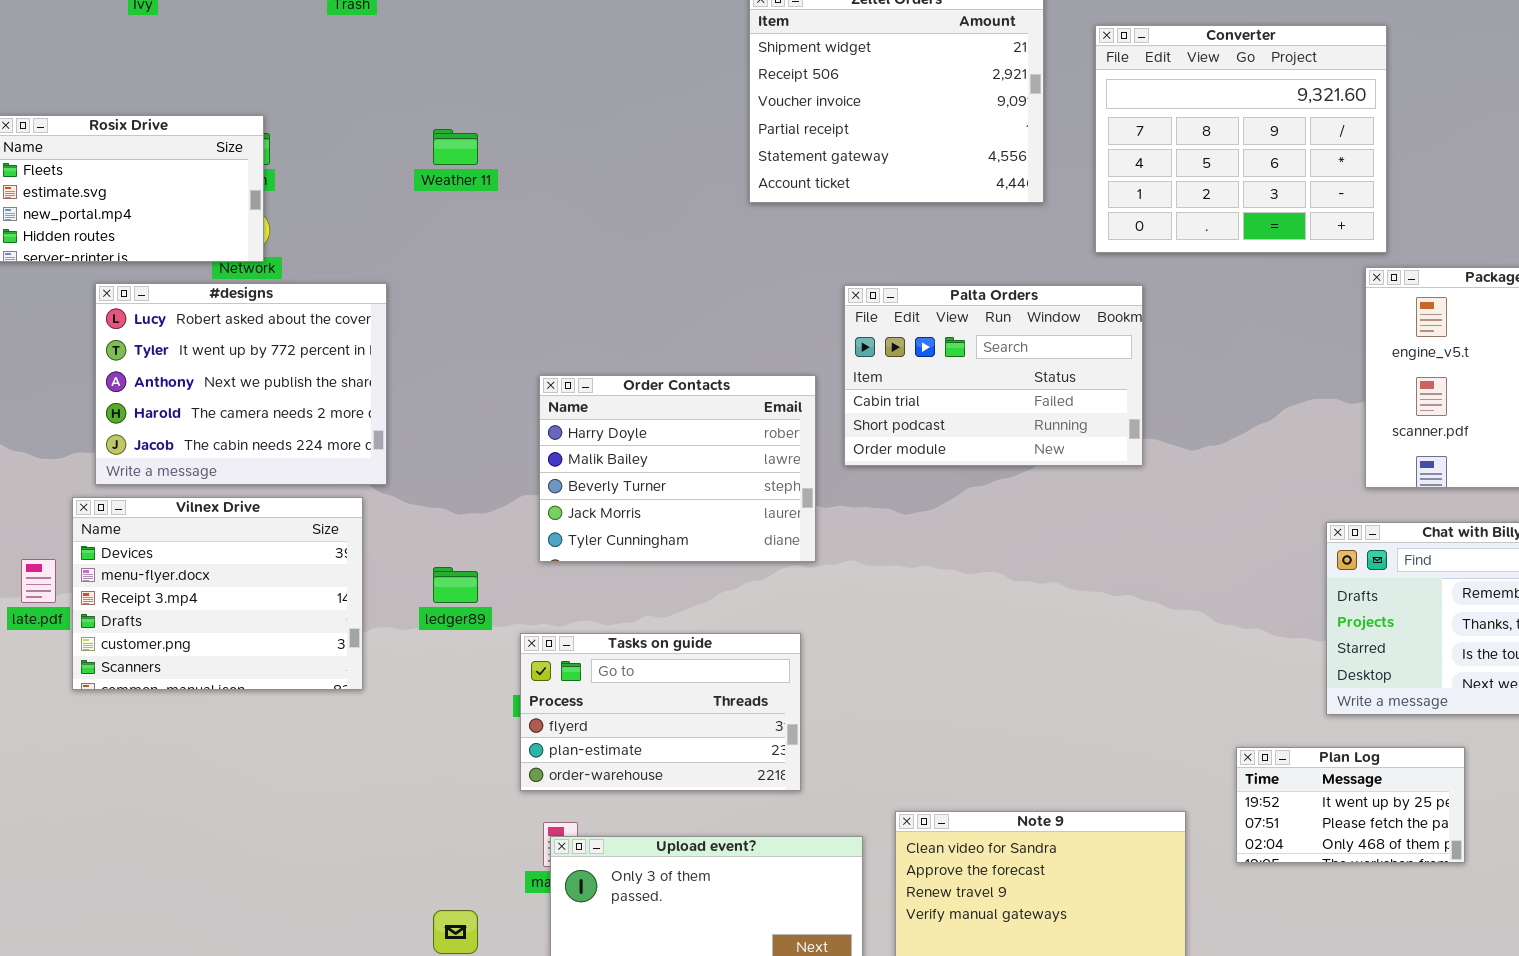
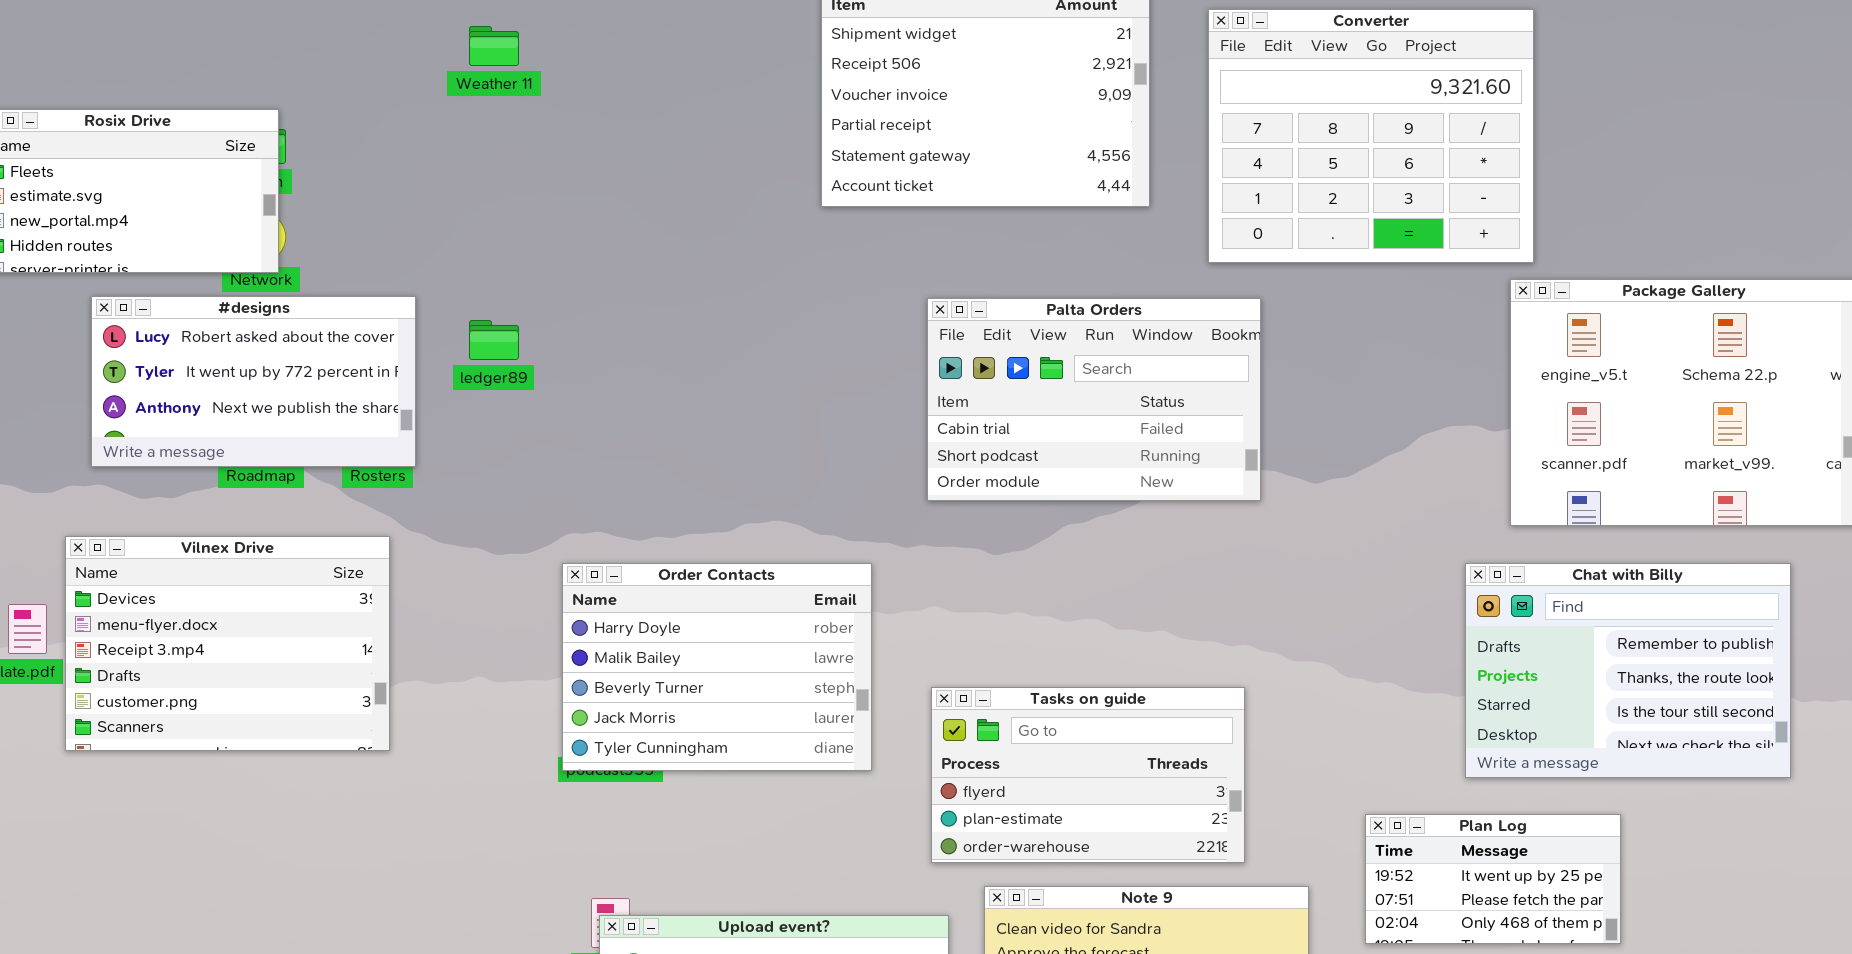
Weather 11: [433,129,478,165] -> [469,26,519,66], moved
#designs: [95,283,387,485] -> [91,296,416,467], resized
Order Contacts: [539,375,816,562] -> [562,563,872,771], moved
ledger89: [433,567,478,603] -> [469,320,519,360], moved
Tasks on guide: [520,633,801,791] -> [931,687,1245,863], moved

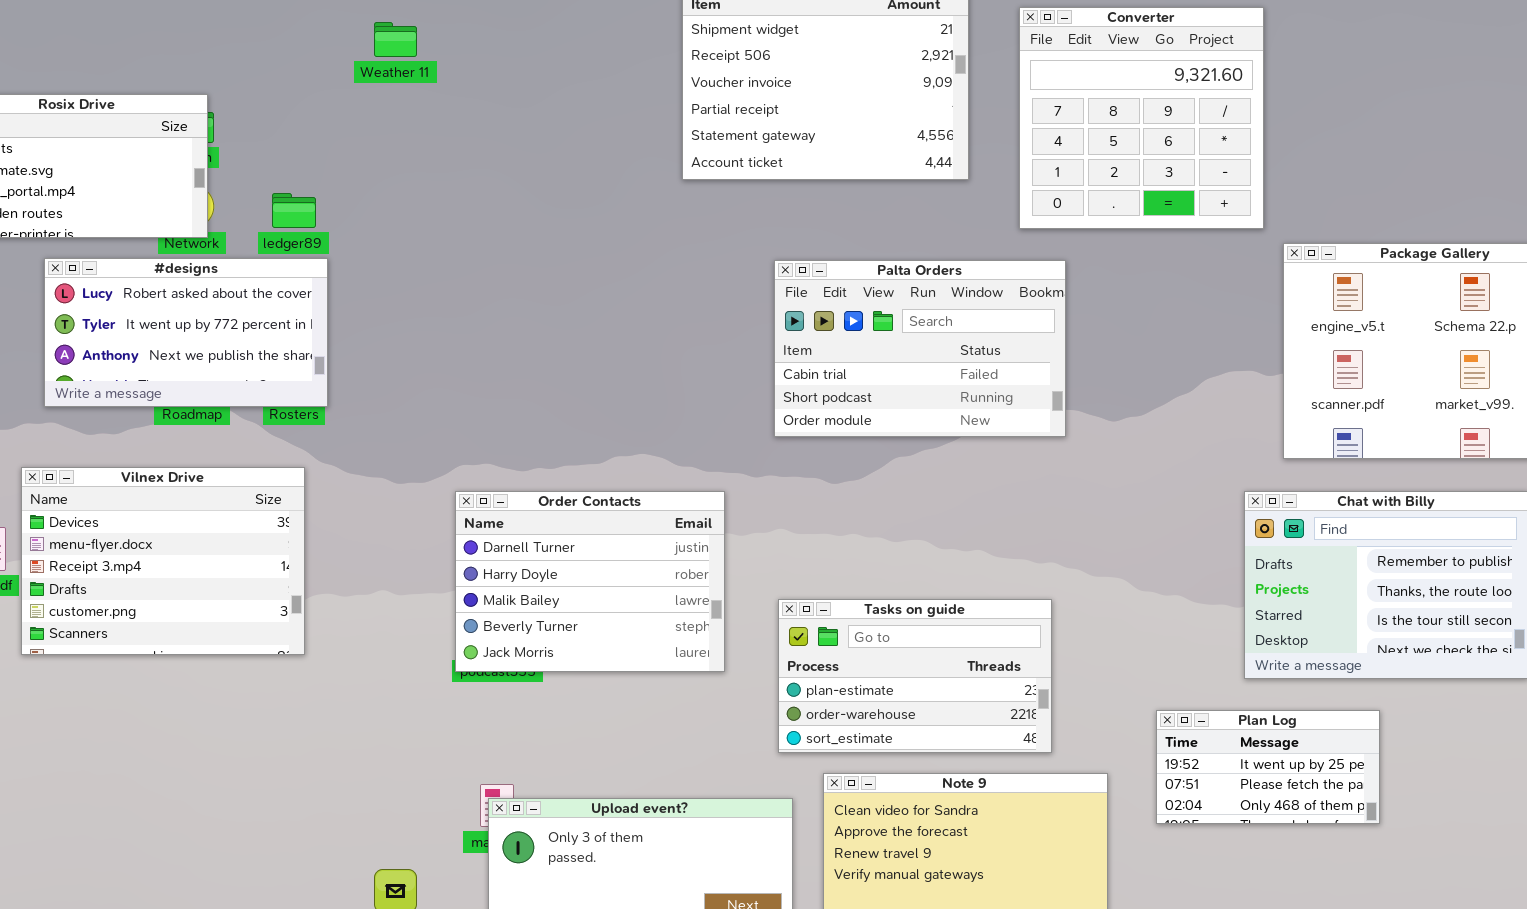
Converter: [1208,9,1534,263] -> [1019,7,1264,229], resized
ledger89: [469,320,519,360] -> [272,193,316,228], moved
Order Contacts: [562,563,872,771] -> [455,491,725,672], scrolled up 1 row
Tasks on guide: [931,687,1245,863] -> [778,599,1052,753], scrolled down 1 row

